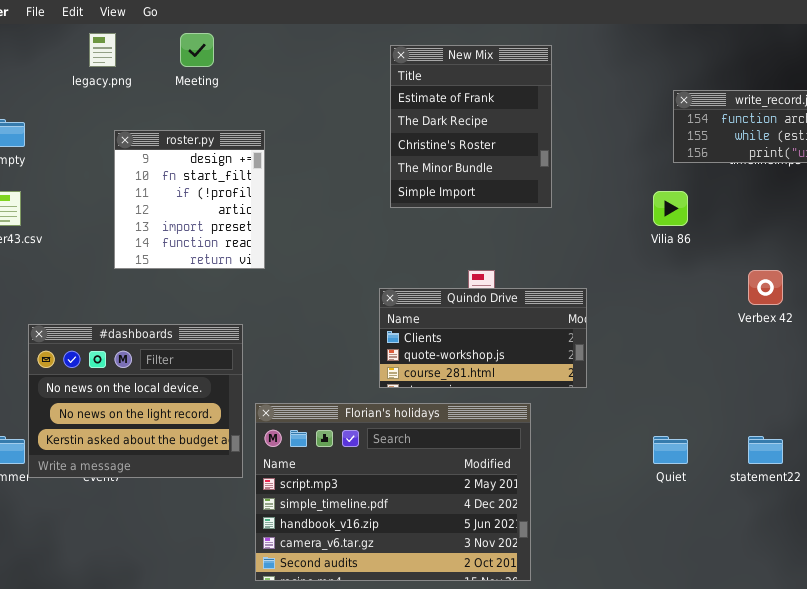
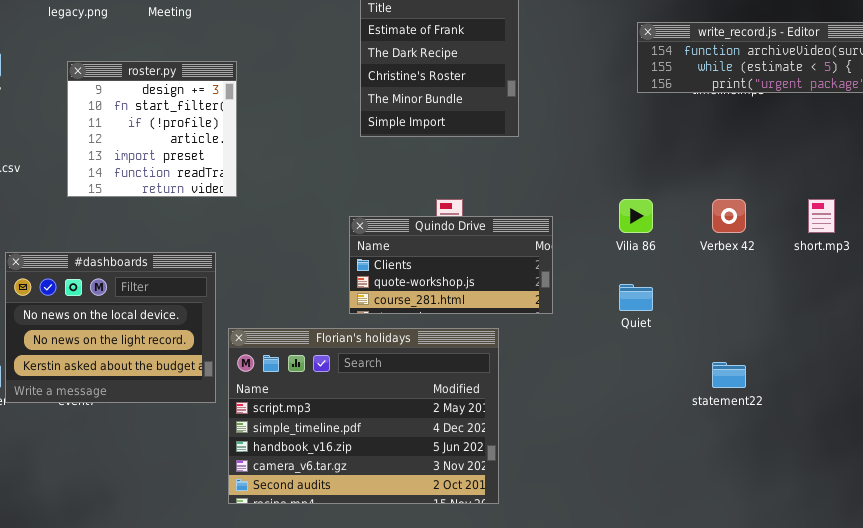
roster.py: [114,130,265,269] -> [67,61,237,197], resized
Vilia 86: [653,191,688,226] -> [619,199,653,233], moved
Quiet: [653,436,688,464] -> [619,284,653,311], moved

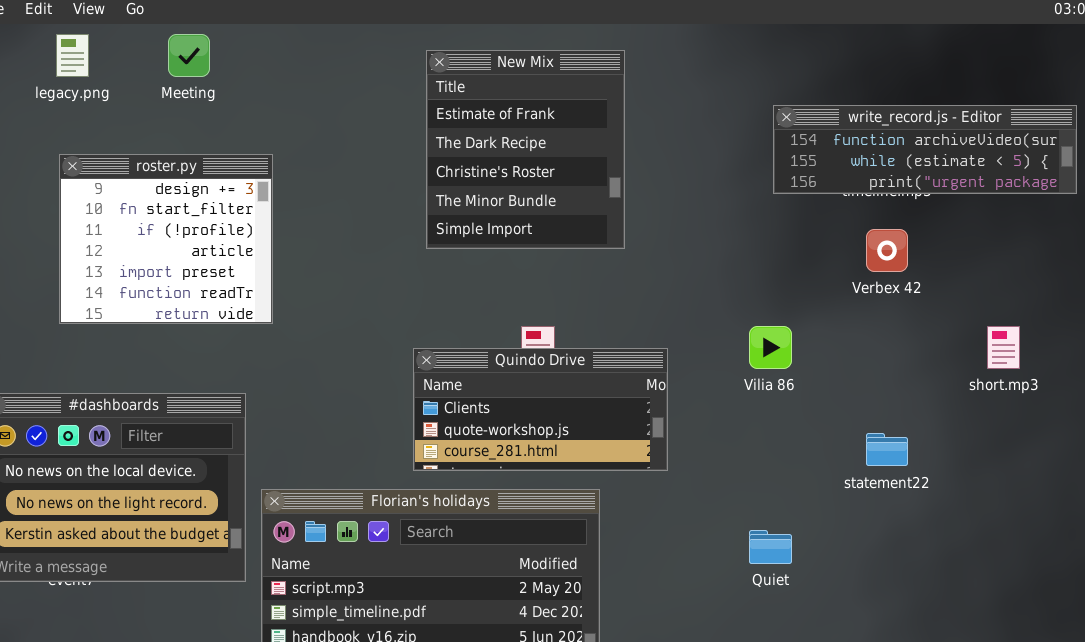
Verbex 42: [712,199,746,233] -> [866,229,908,272], moved
Quiet: [619,284,653,311] -> [749,530,792,564], moved
statement22: [712,362,746,388] -> [866,433,908,466], moved

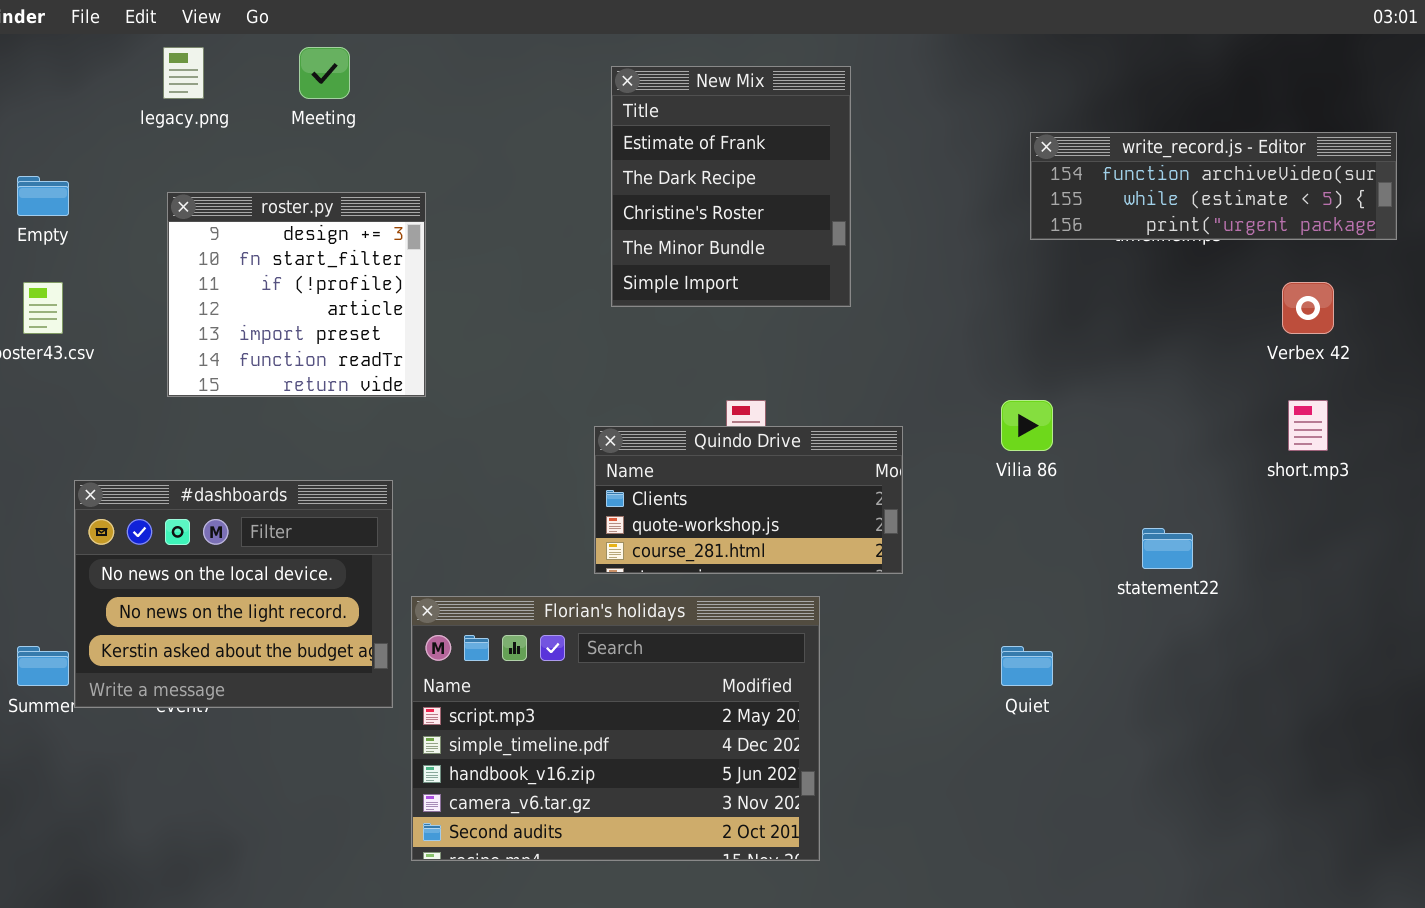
Verbex 42: [866,229,908,272] -> [1282,282,1334,334], moved

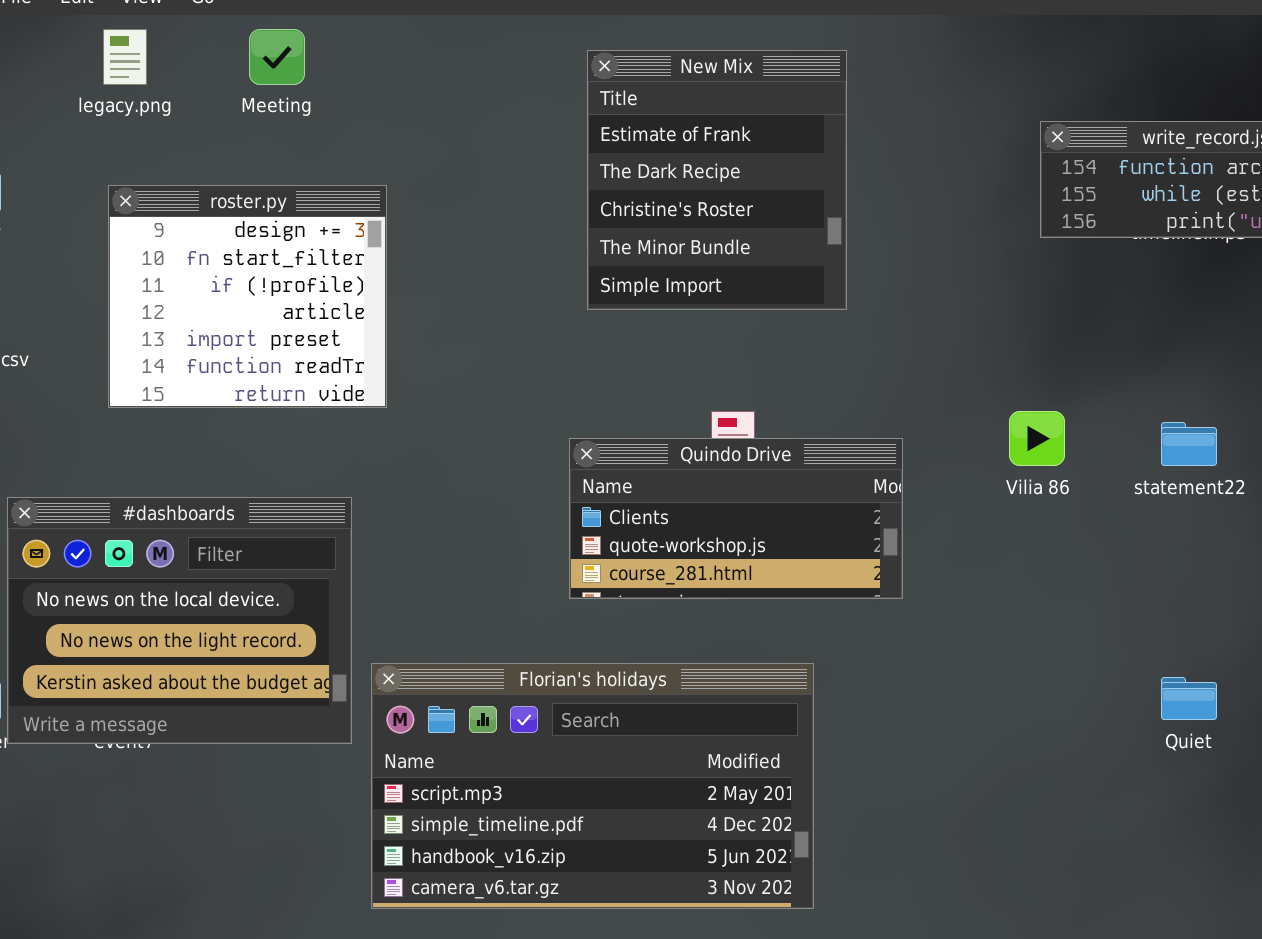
statement22: [1142,528,1193,569] -> [1161,422,1217,466], moved
Florian's holidays: [411,596,820,861] -> [371,663,814,909], resized
Quiet: [1001,646,1053,686] -> [1161,677,1217,720], moved

